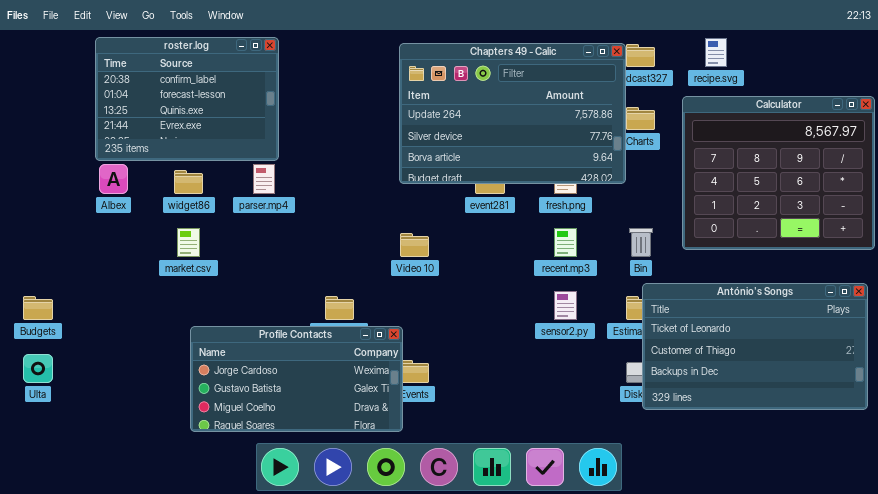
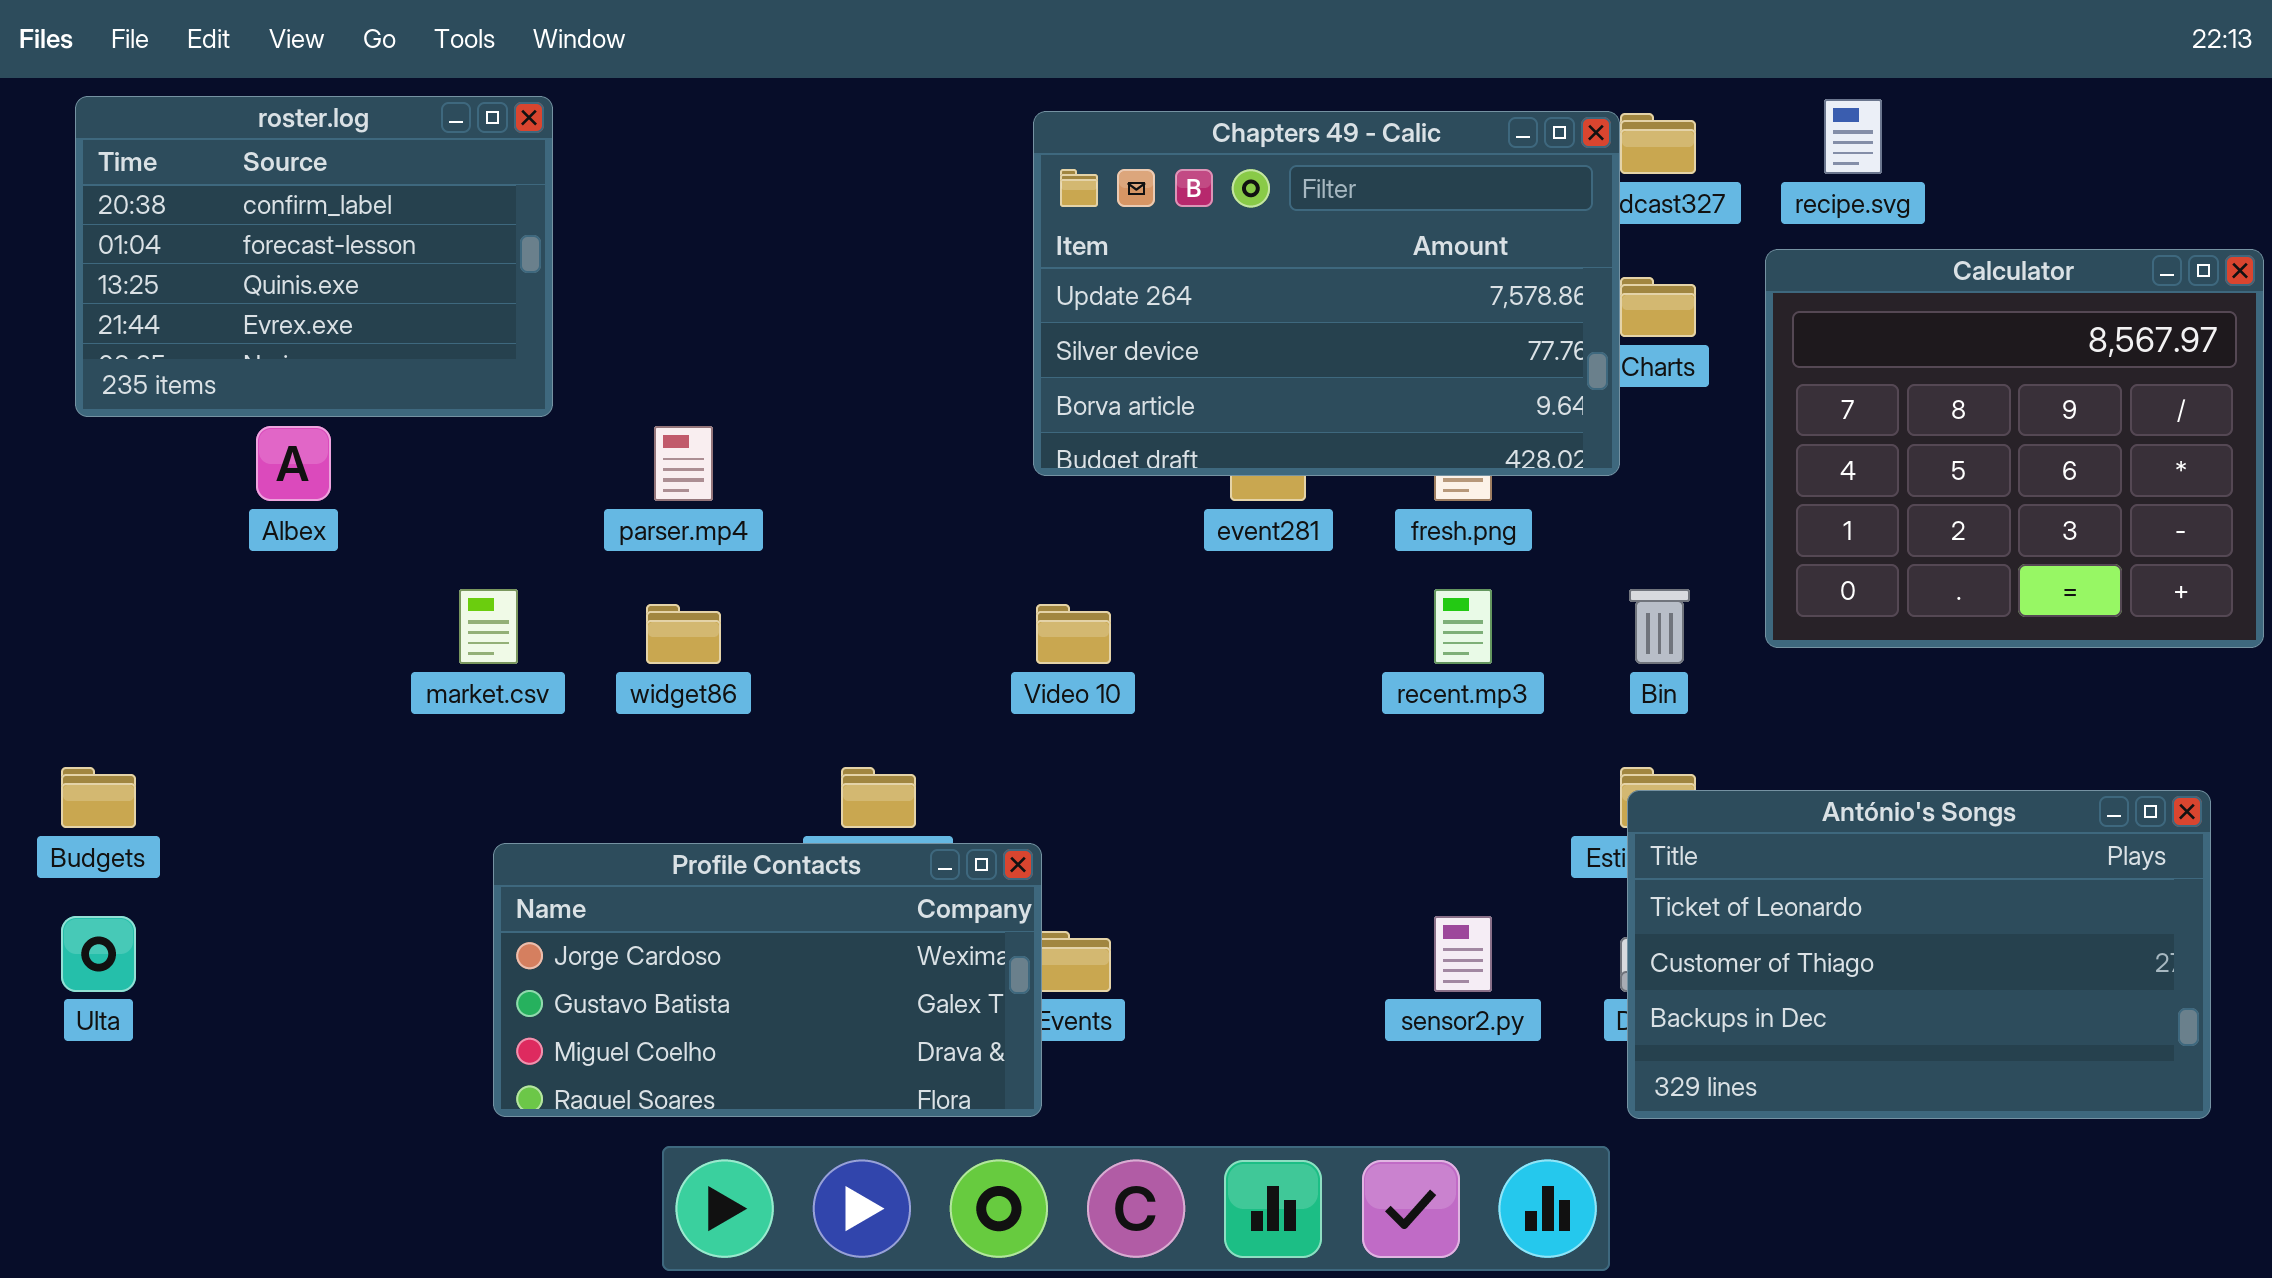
roster.log: [95,37,279,161] -> [75,96,553,417], moved
widget86: [174,170,203,194] -> [646,604,721,664], moved
António's Songs: [642,283,868,410] -> [1627,790,2211,1119], moved
sensor2.py: [554,291,577,320] -> [1434,916,1492,992], moved

